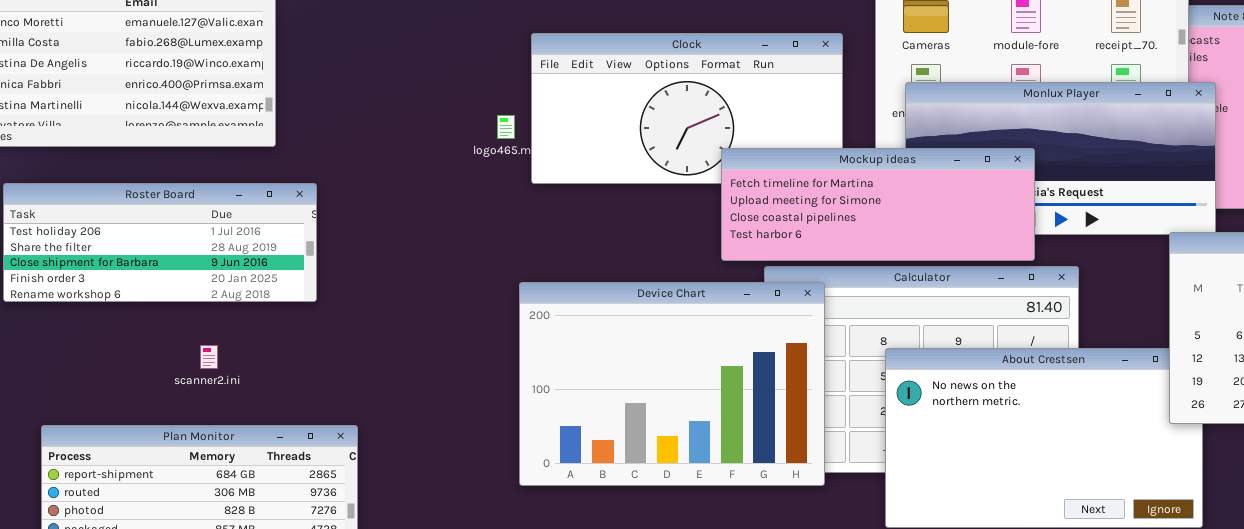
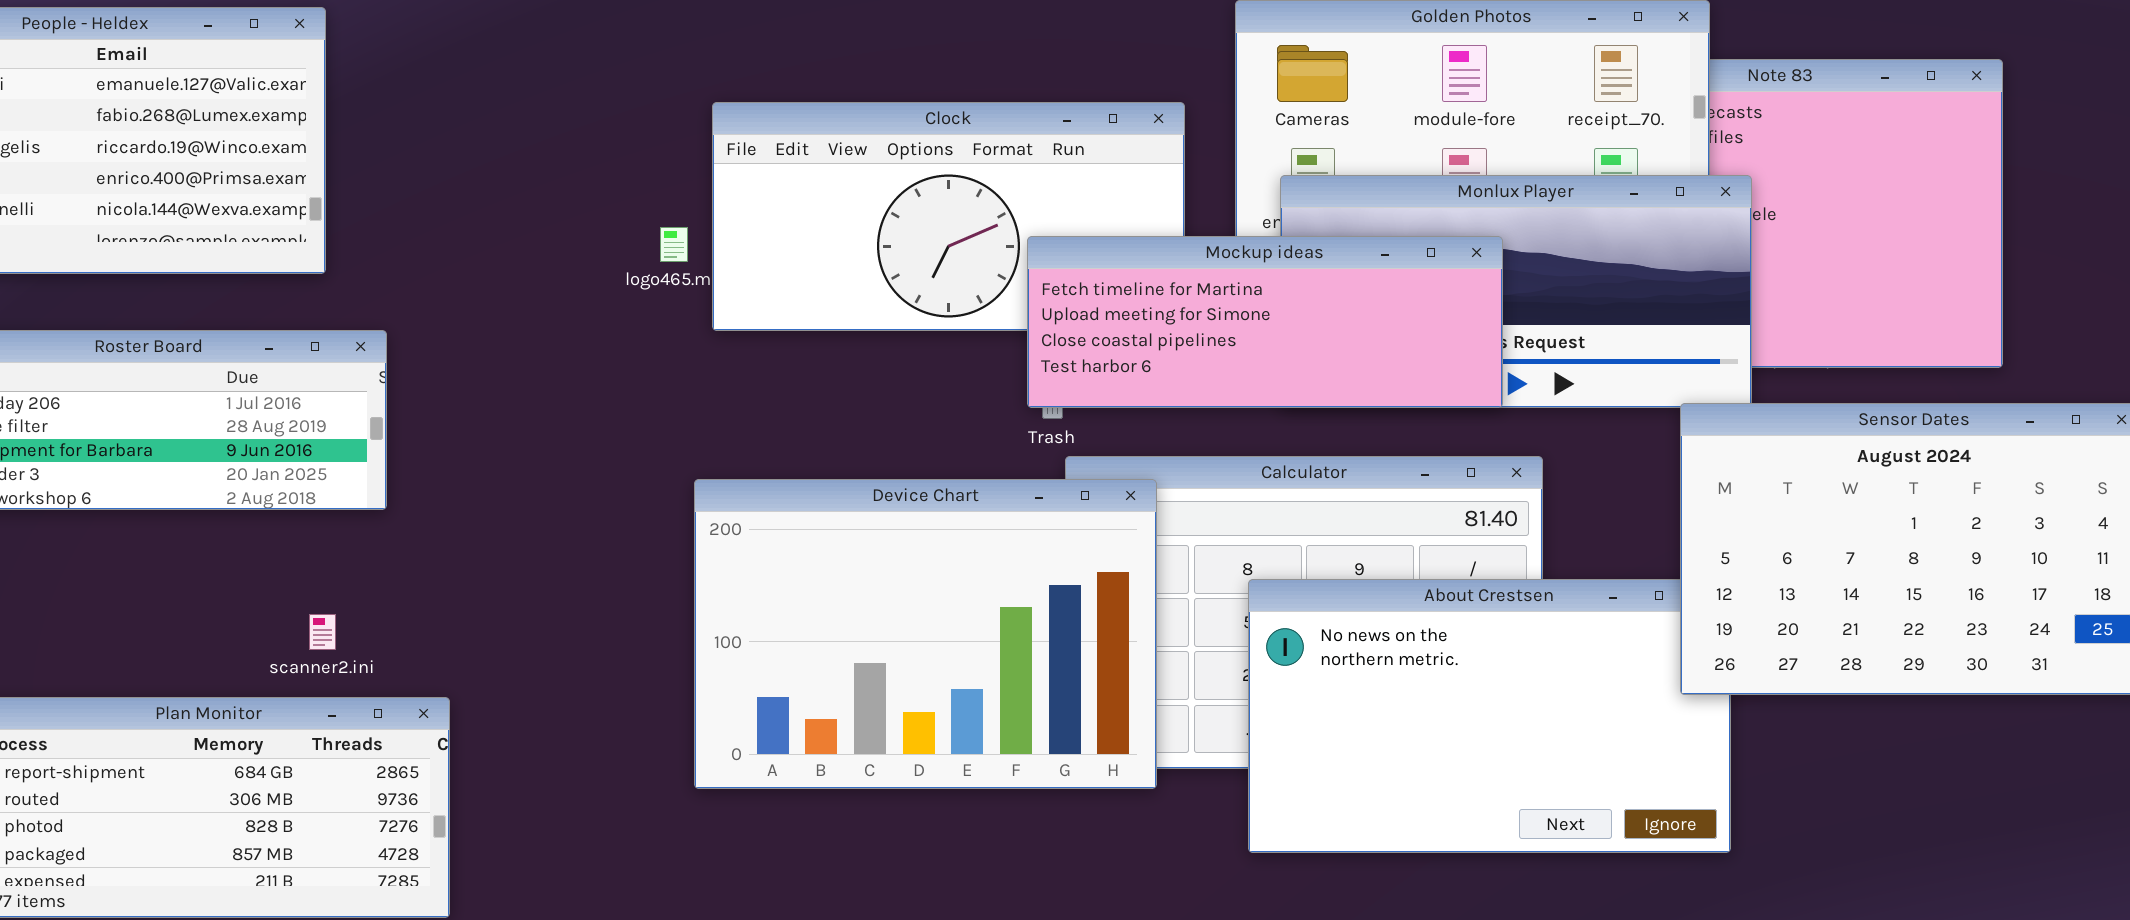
Mockup ideas: [721,148,1035,261] -> [1027,236,1503,408], moved
scanner2.ini: [200,345,218,369] -> [309,614,336,650], moved

